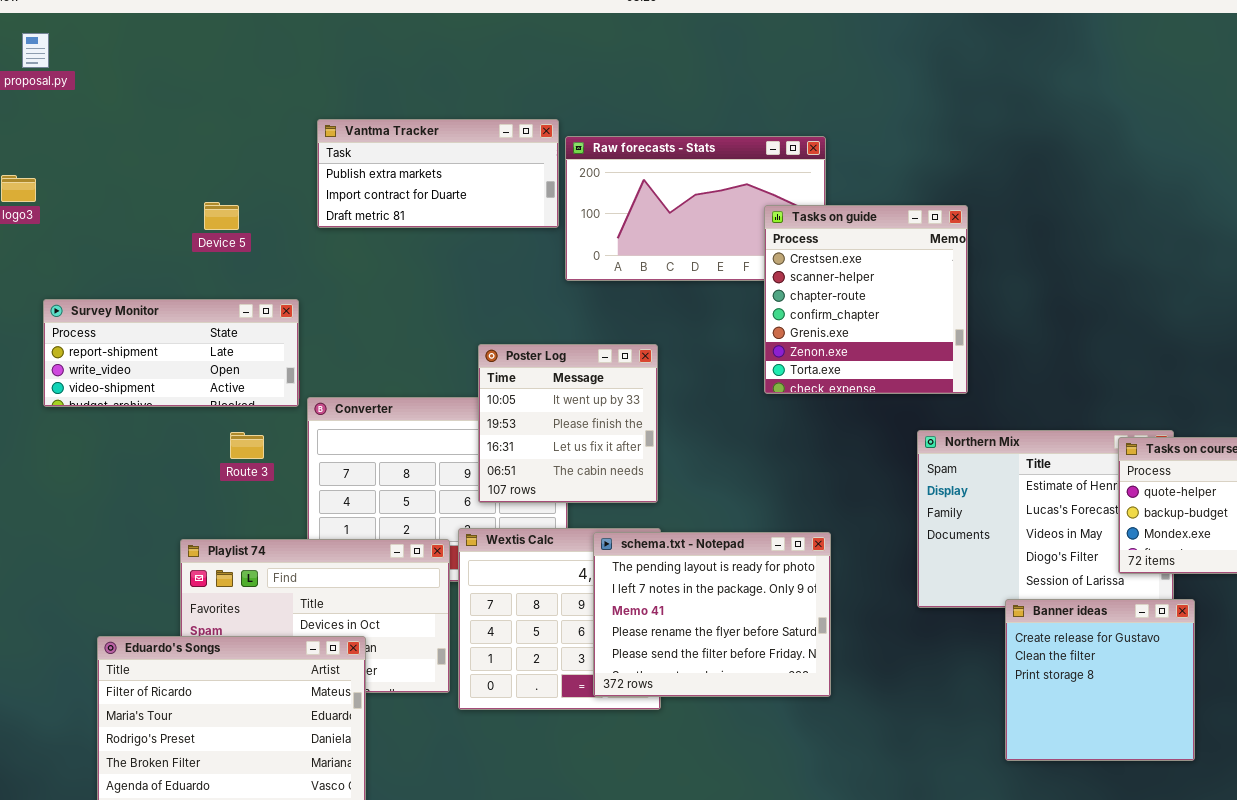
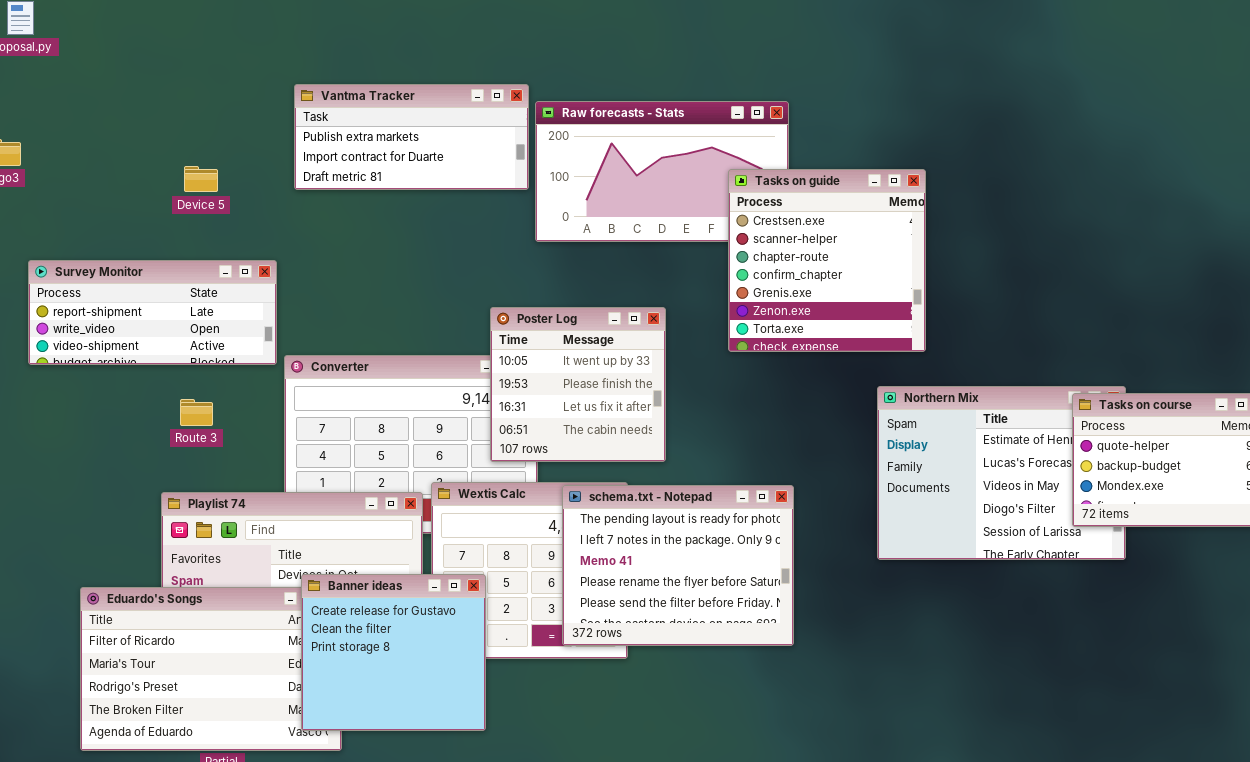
Poster Log: [478,344,658,503] -> [490,307,666,462], moved
Route 3: [230,432,264,459] -> [180,399,213,426], moved
Banner ideas: [1005,599,1195,761] -> [301,574,486,731], moved

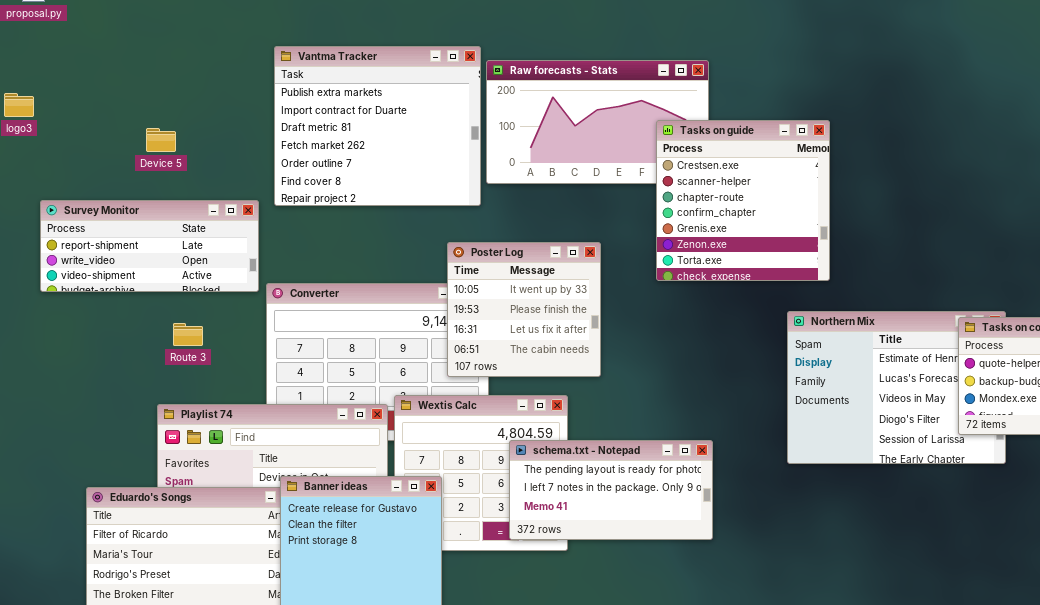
Vantma Tracker: [294,84,529,190] -> [274,46,481,206], resized
Device 5: [184,166,218,192] -> [146,128,176,152], moved
schema.txt - Notepad: [562,485,794,646] -> [509,440,713,540], resized

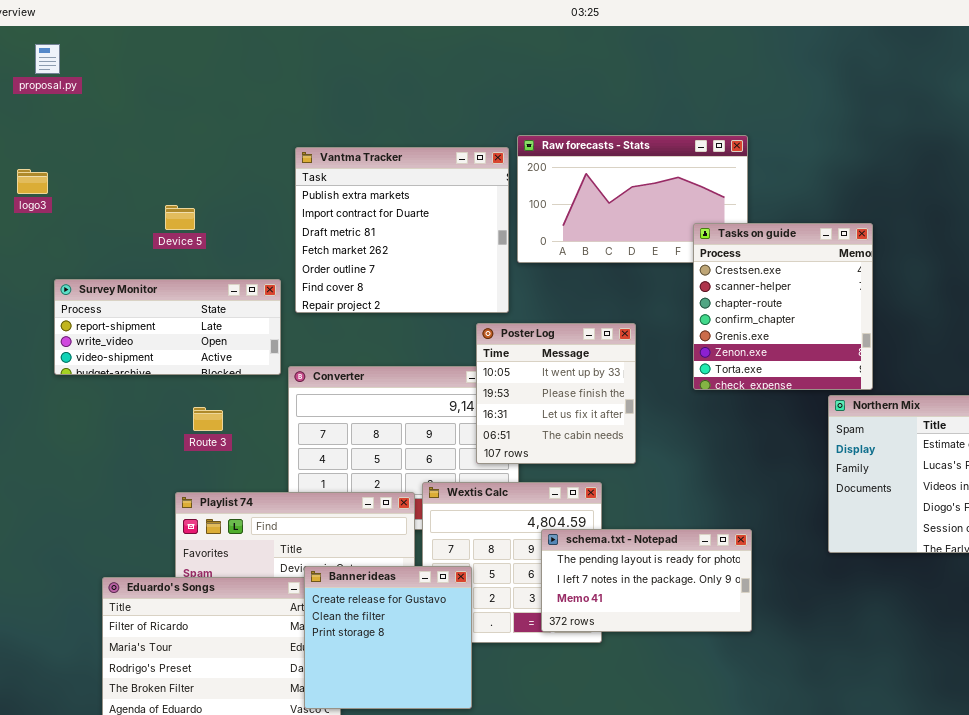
Vantma Tracker: [274,46,481,206] -> [295,147,509,313], moved
Tasks on guide: [656,120,830,281] -> [693,223,873,390], moved

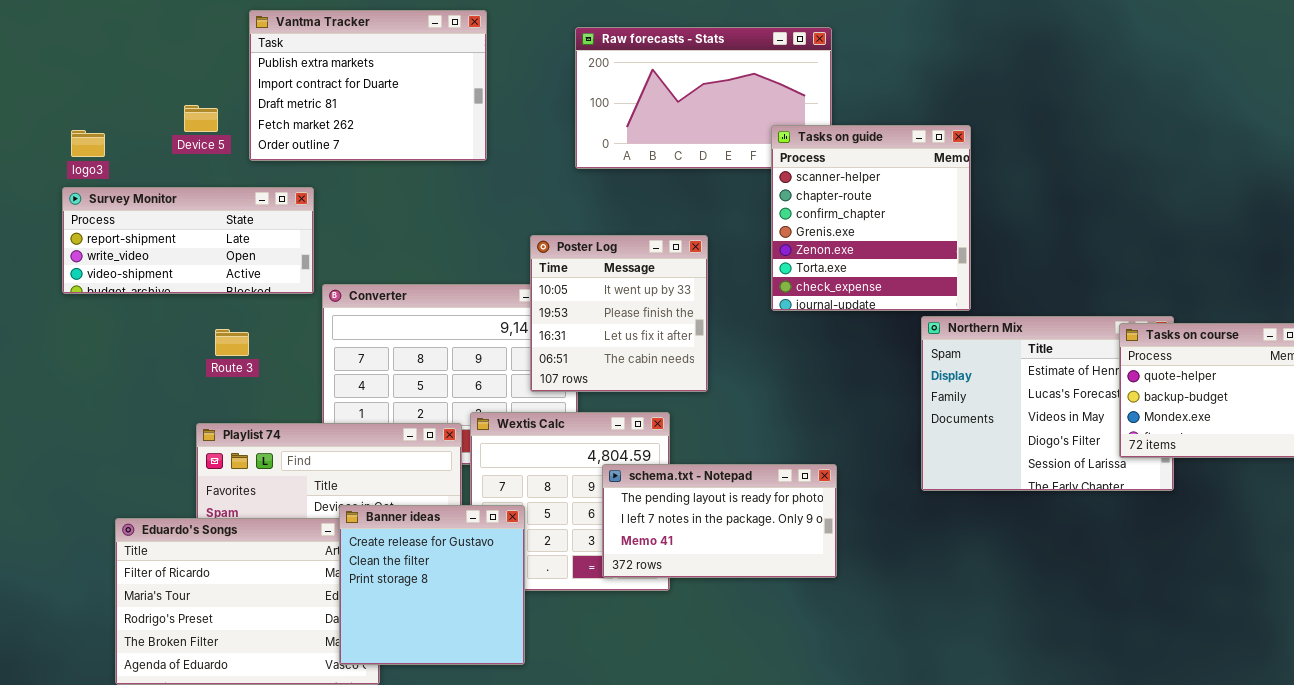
Vantma Tracker: [295,147,509,313] -> [249,10,487,161], moved, resized
logo3: [17,169,48,194] -> [71,130,105,157], moved
Tasks on guide: [693,223,873,390] -> [771,125,971,311], scrolled down 1 row

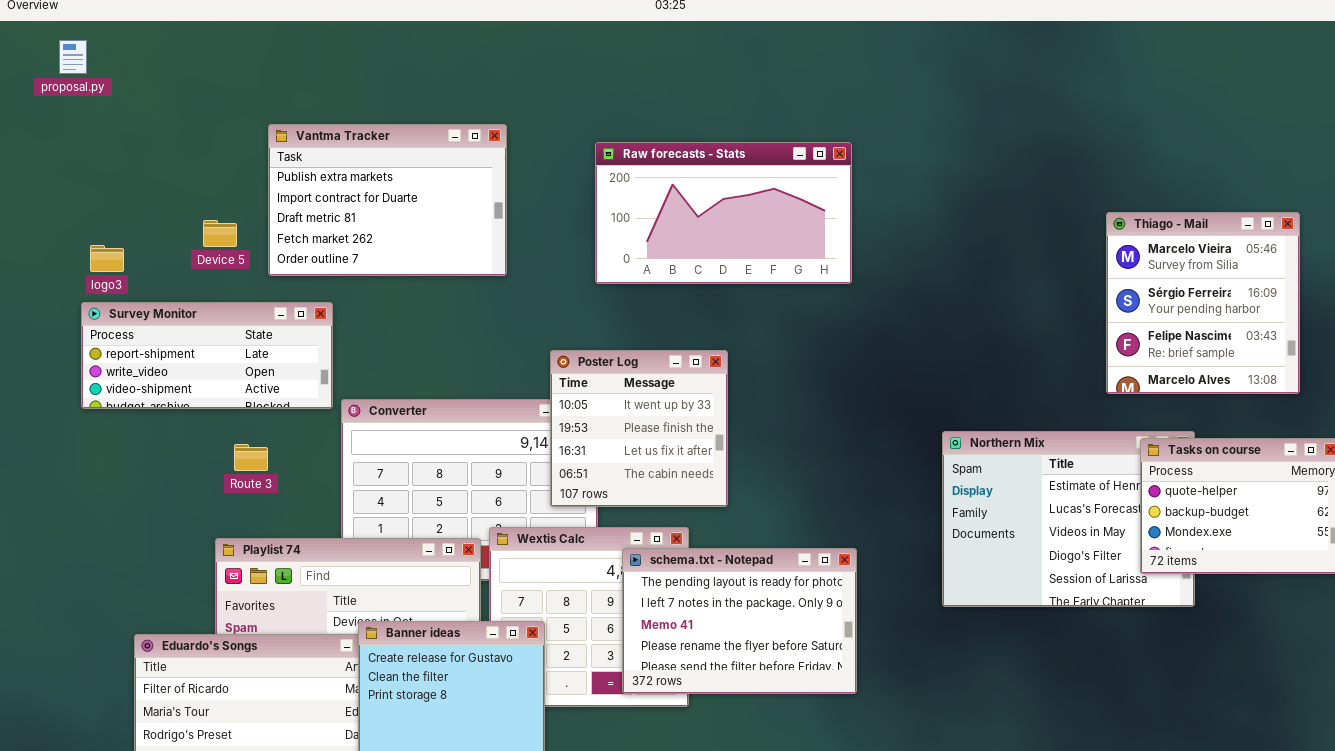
Thiago - Mail: none -> [1106,212,1300,394], opened
Tasks on guide: [771,125,971,311] -> none, closed
schema.txt - Notepad: [602,464,837,578] -> [622,548,857,694], resized

